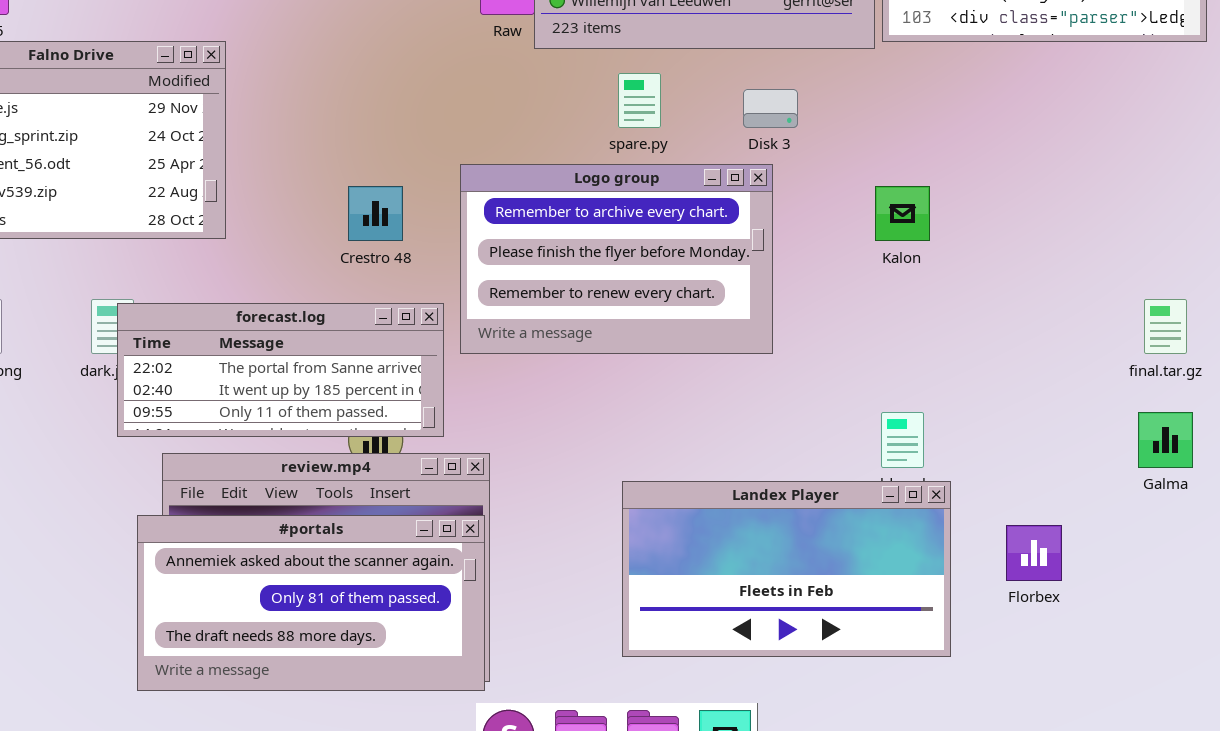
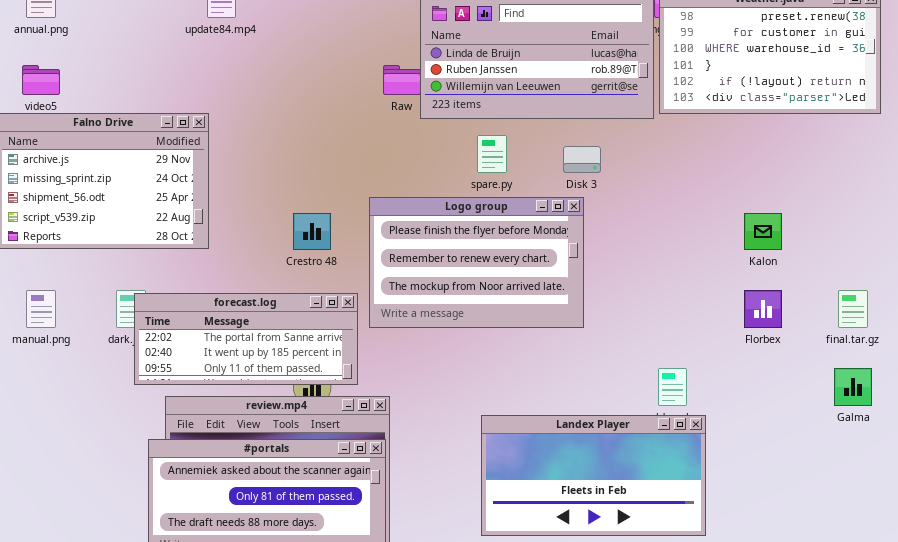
Logo group: [460,164,773,354] -> [369,197,584,328], scrolled down 1 row
Kalon: [875,186,930,241] -> [744,213,782,250], moved
Florbex: [1006,525,1062,581] -> [744,290,782,328], moved

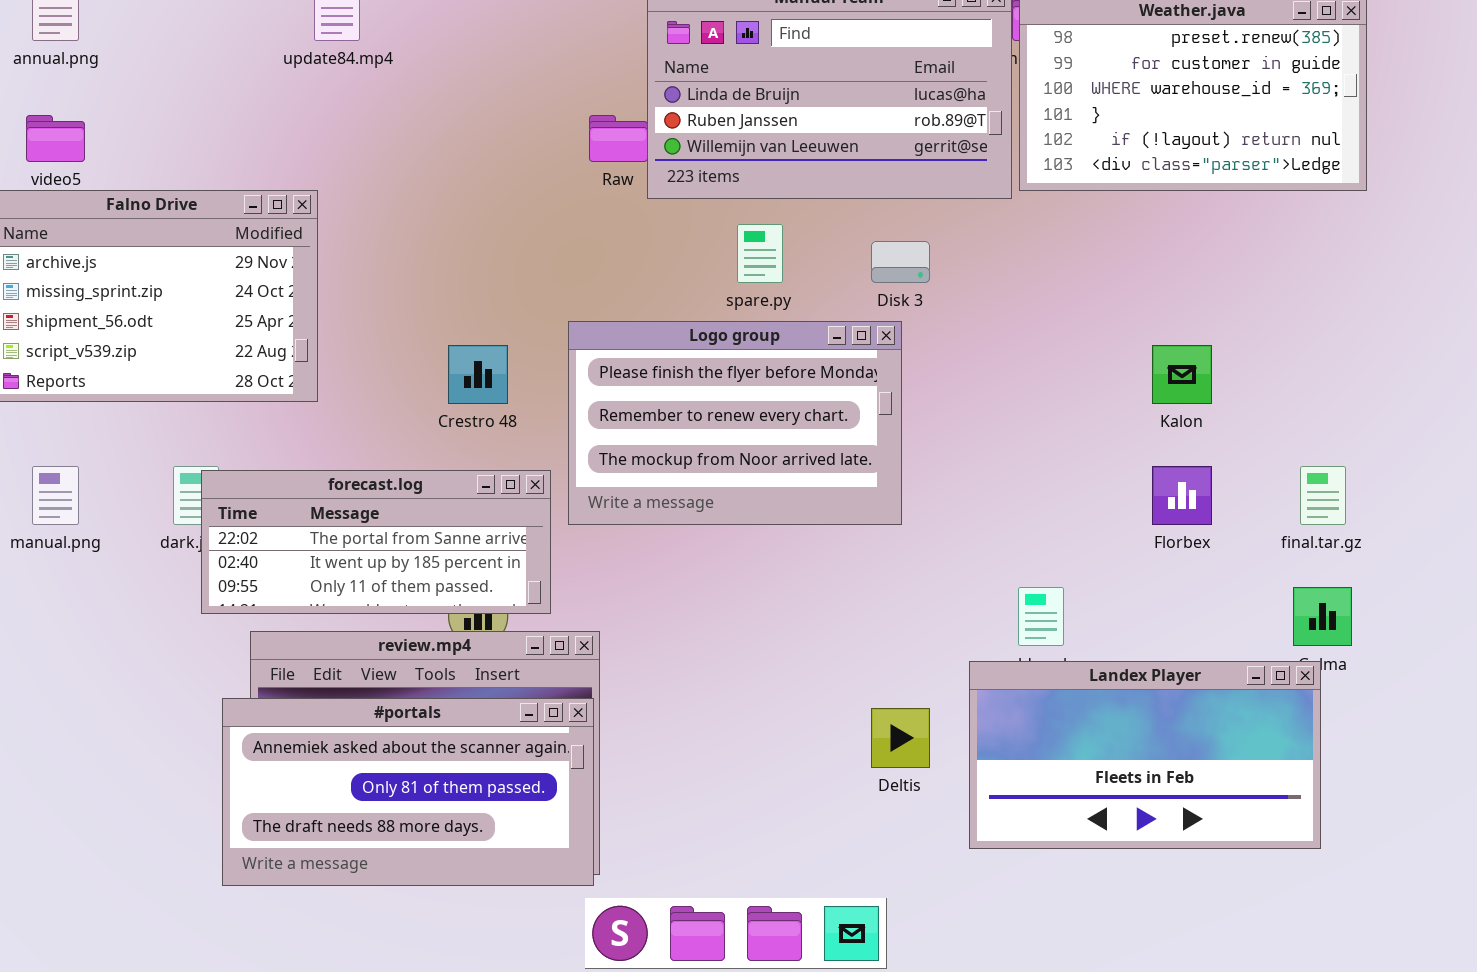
Landex Player: [481,415,706,536] -> [969,661,1321,849], moved

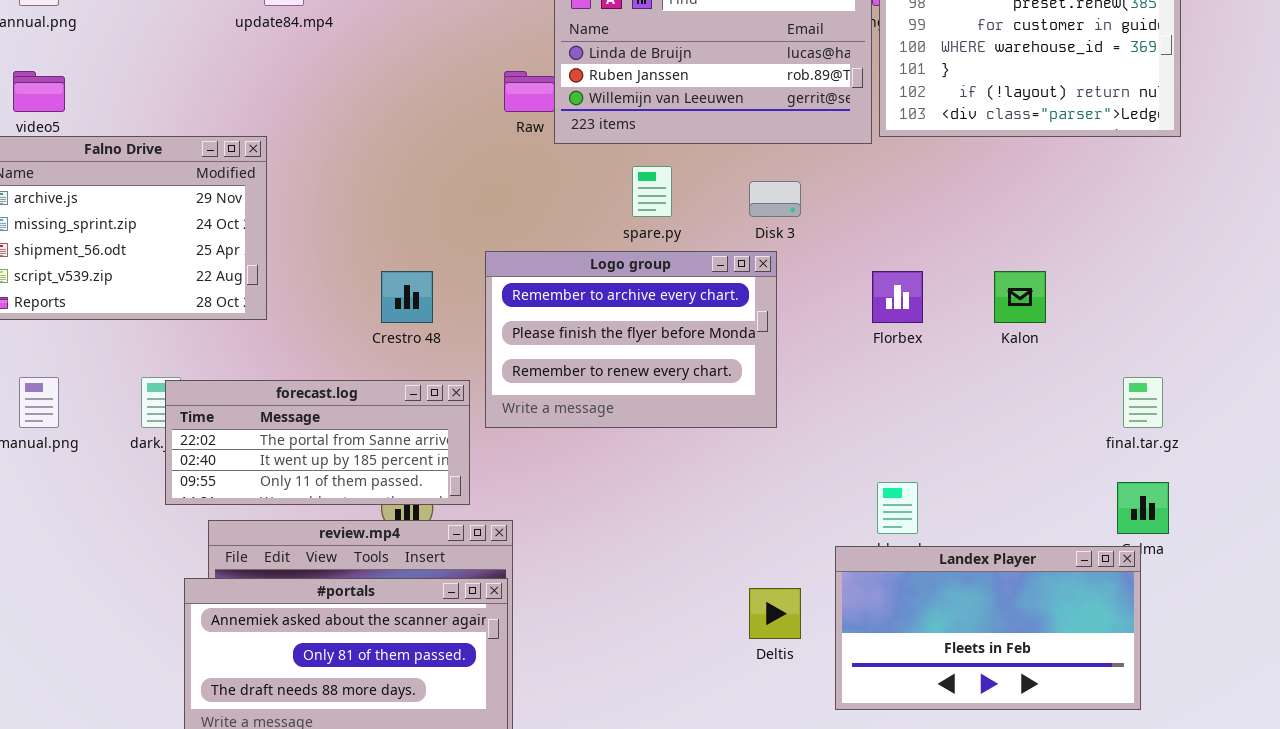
Logo group: [568,321,902,525] -> [485,251,777,428], scrolled up 1 row
Florbex: [1152,466,1212,525] -> [872,271,923,323], moved

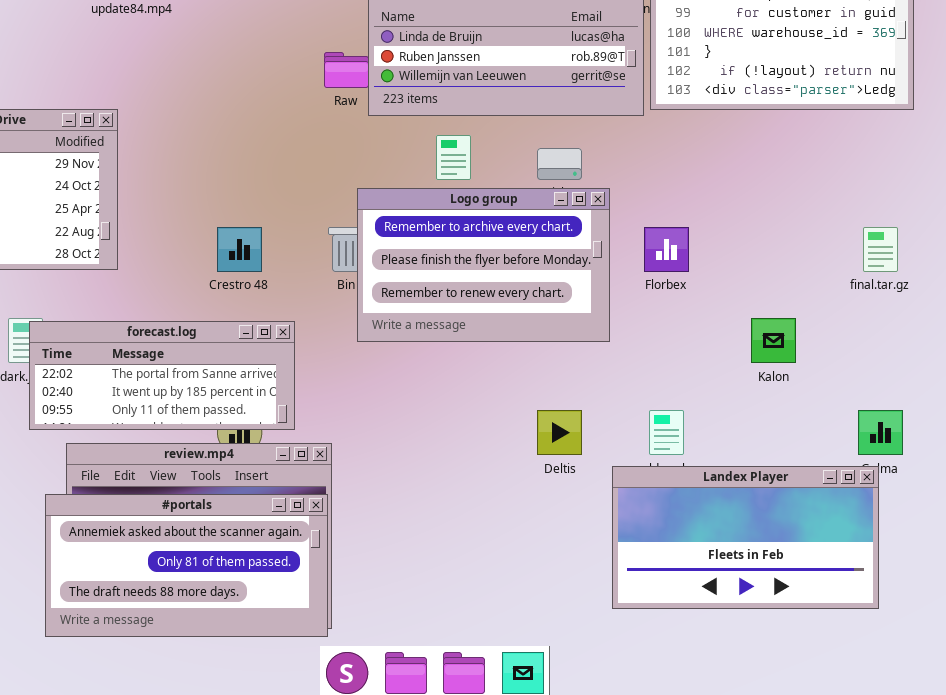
Logo group: [485,251,777,428] -> [357,188,610,342], moved
Kalon: [994,271,1046,323] -> [751,318,796,363], moved
final.tar.gz: [1123,377,1163,428] -> [863,227,898,272], moved
Deltis: [749,588,801,639] -> [537,410,582,455], moved

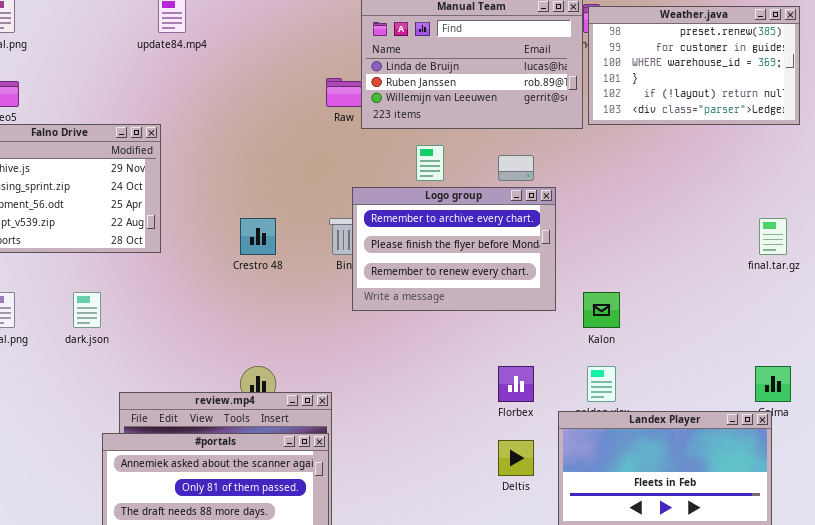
Florbex: [644,227,689,272] -> [498,366,534,402], moved
Kalon: [751,318,796,363] -> [583,292,620,328], moved
forecast.log: [29,321,295,430] -> none, closed
Deltis: [537,410,582,455] -> [498,440,534,476], moved

